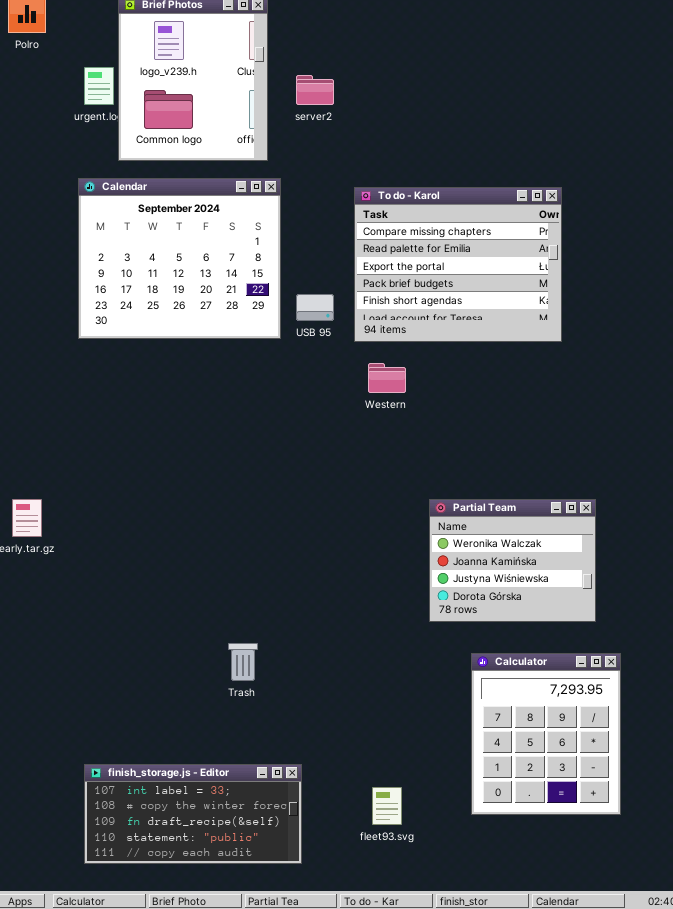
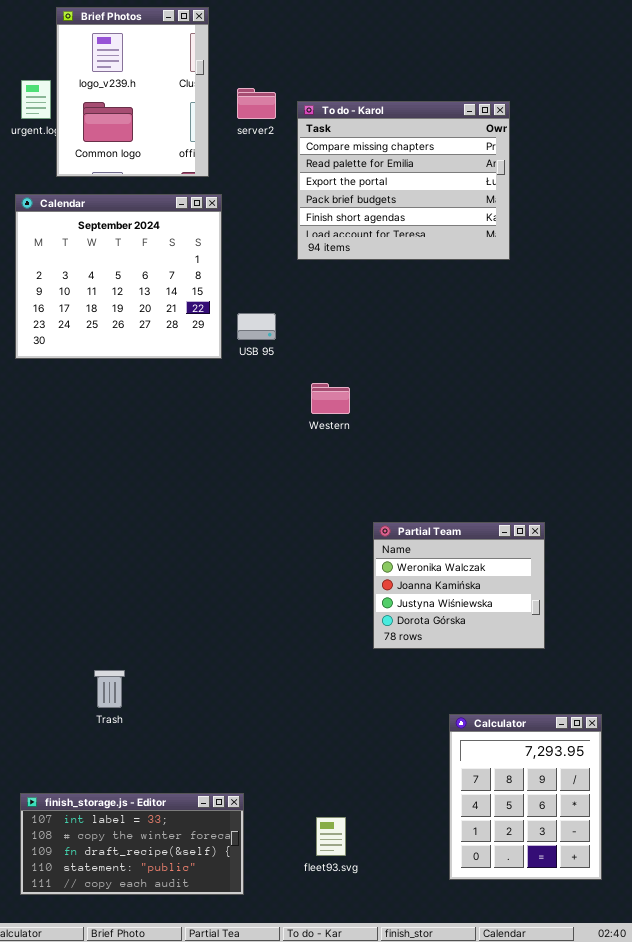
To do - Karol: [354,187,562,342] -> [297,101,510,260], moved
Trash: [228,643,258,681] -> [94,670,125,708], moved
Calculator: [471,653,621,815] -> [449,714,602,880], moved

